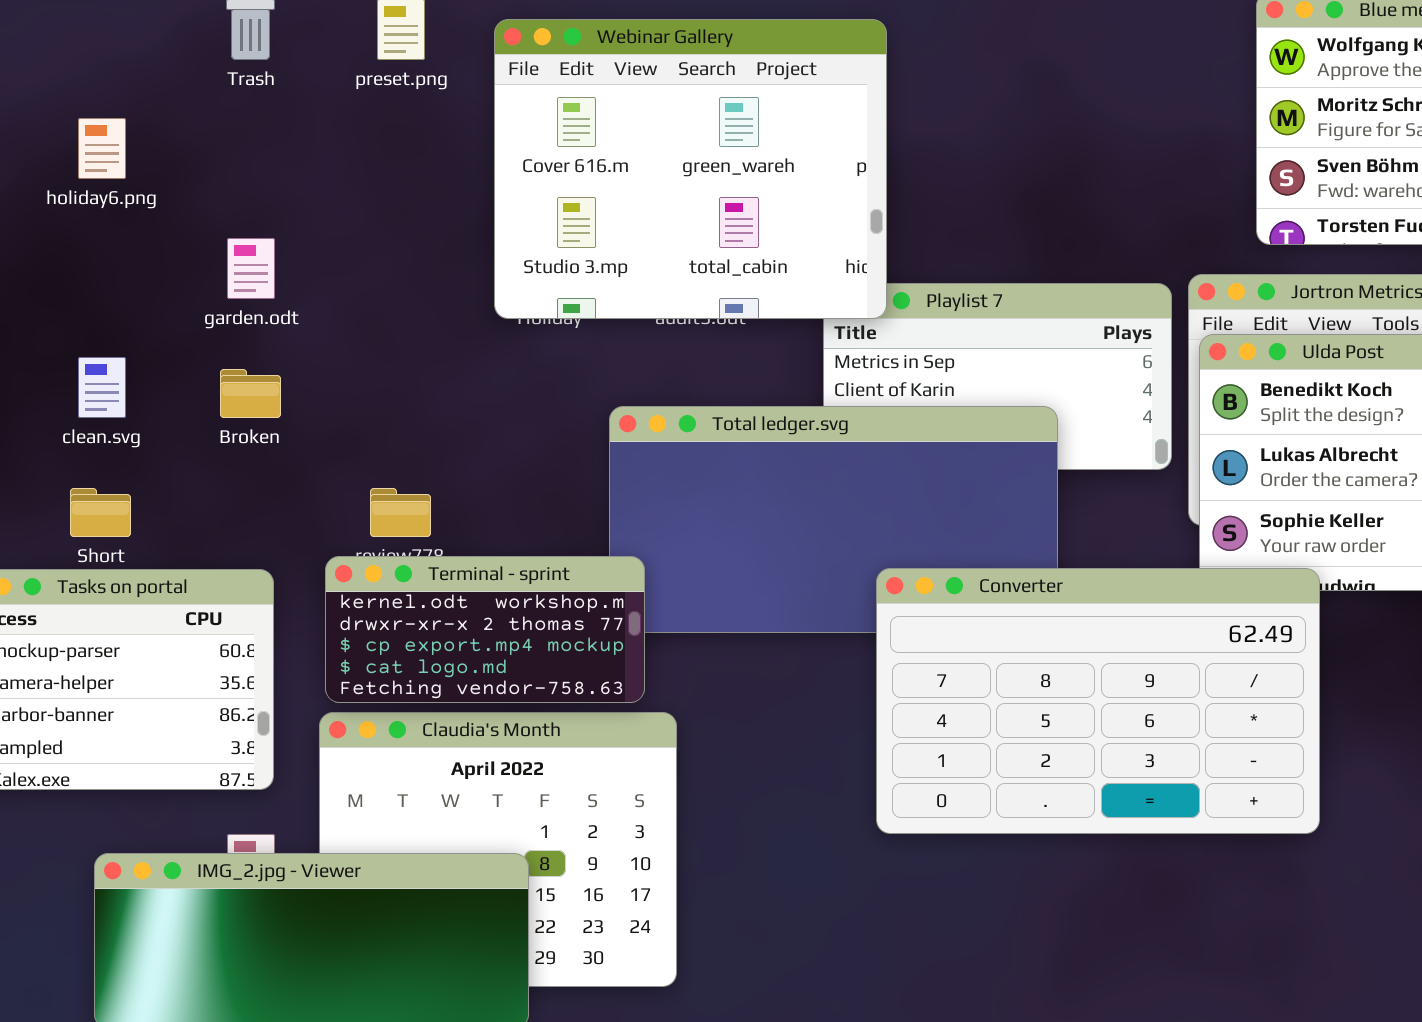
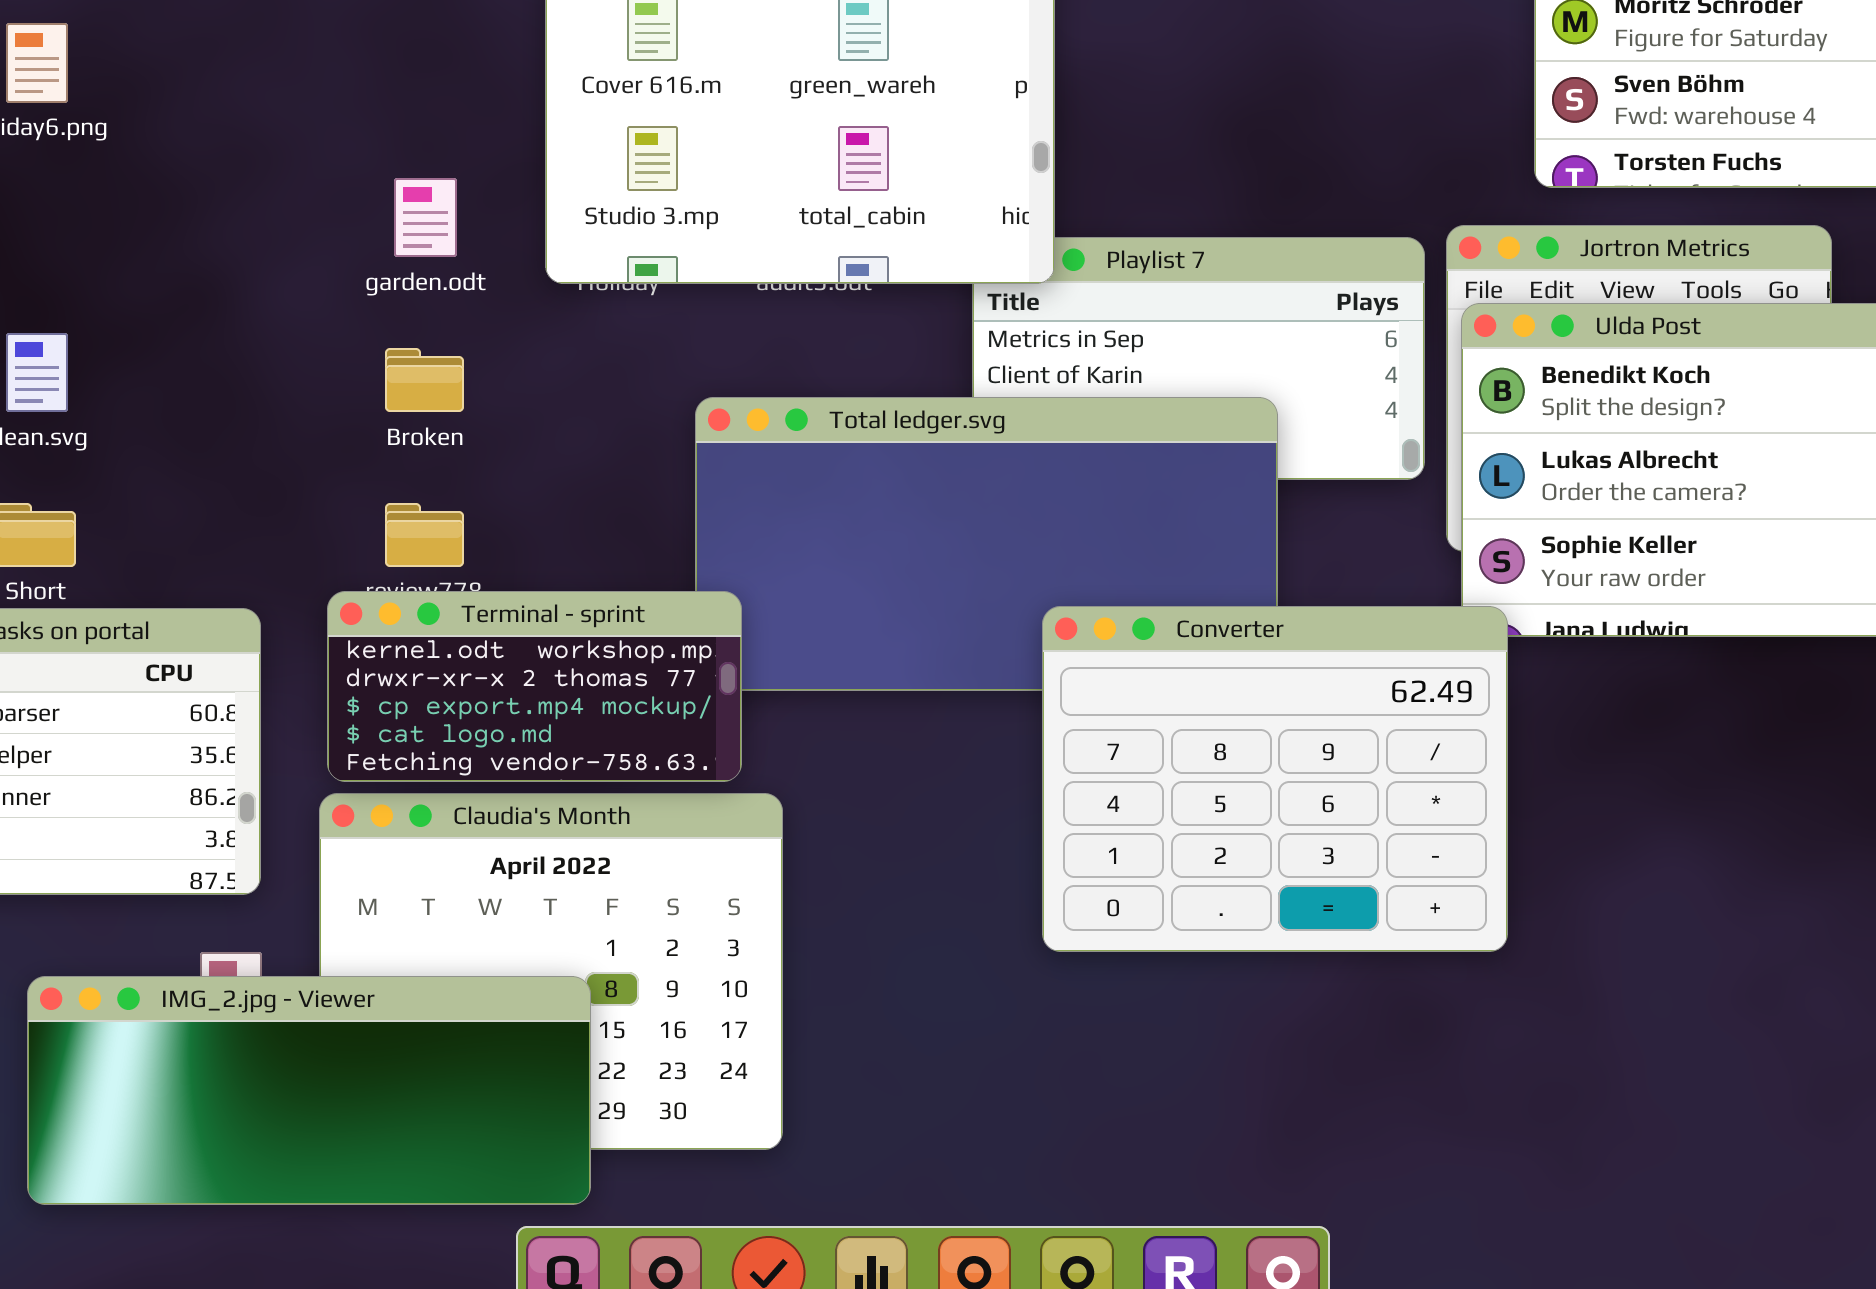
garden.odt: [227,238,275,299] -> [394,178,457,257], moved
Broken: [220,369,281,418] -> [385,348,464,412], moved
Converter: [876,568,1320,834] -> [1042,606,1508,952], resized

